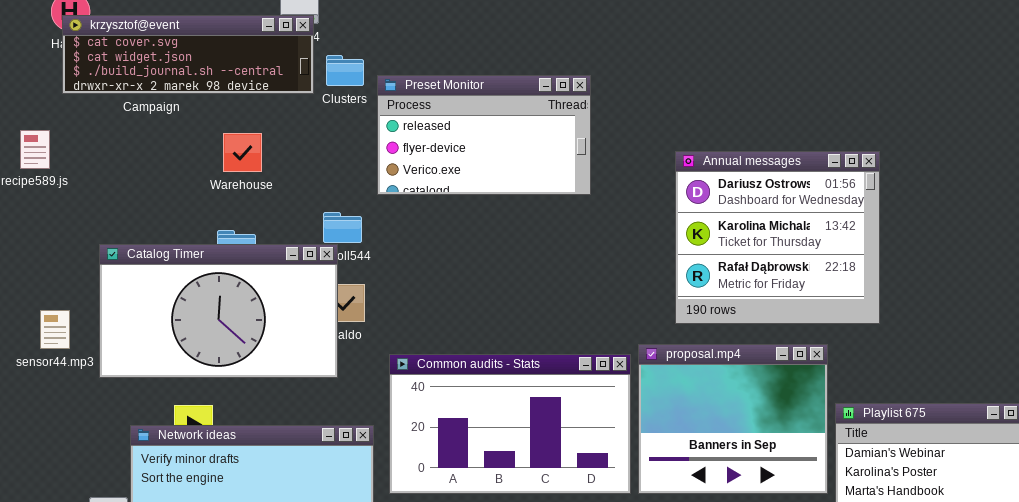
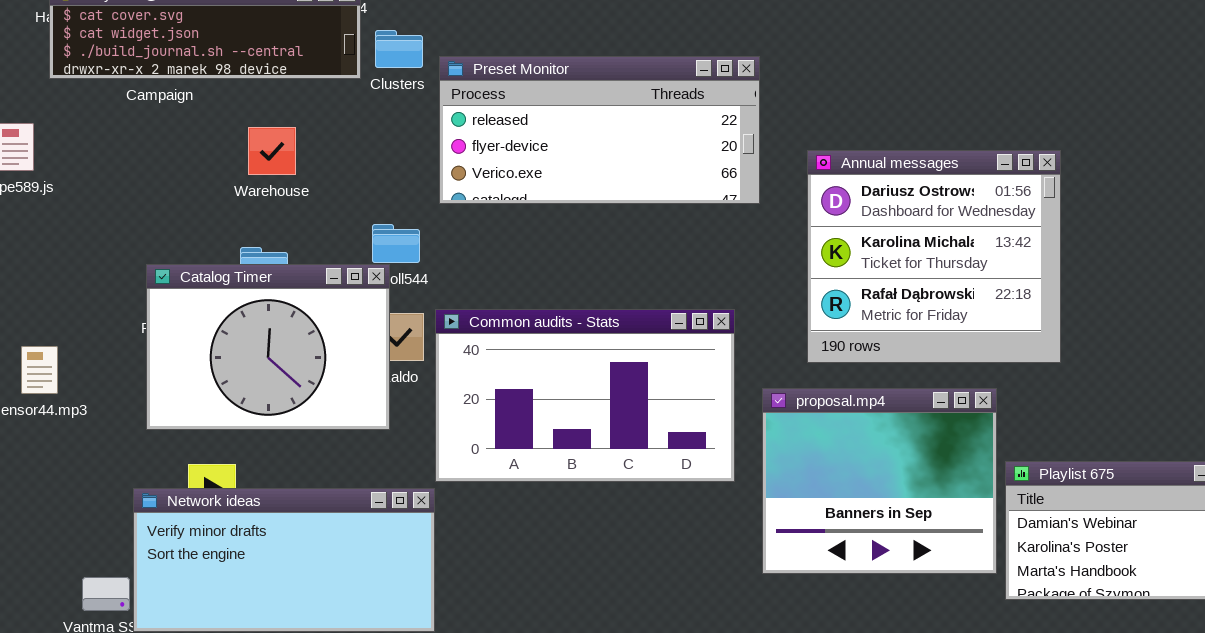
Preset Monitor: [377,75,591,195] -> [439,56,760,204], resized
Catalog Timer: [99,244,338,378] -> [146,264,390,430], resized
Common audits - Stats: [389,354,631,494] -> [435,309,735,482], moved

